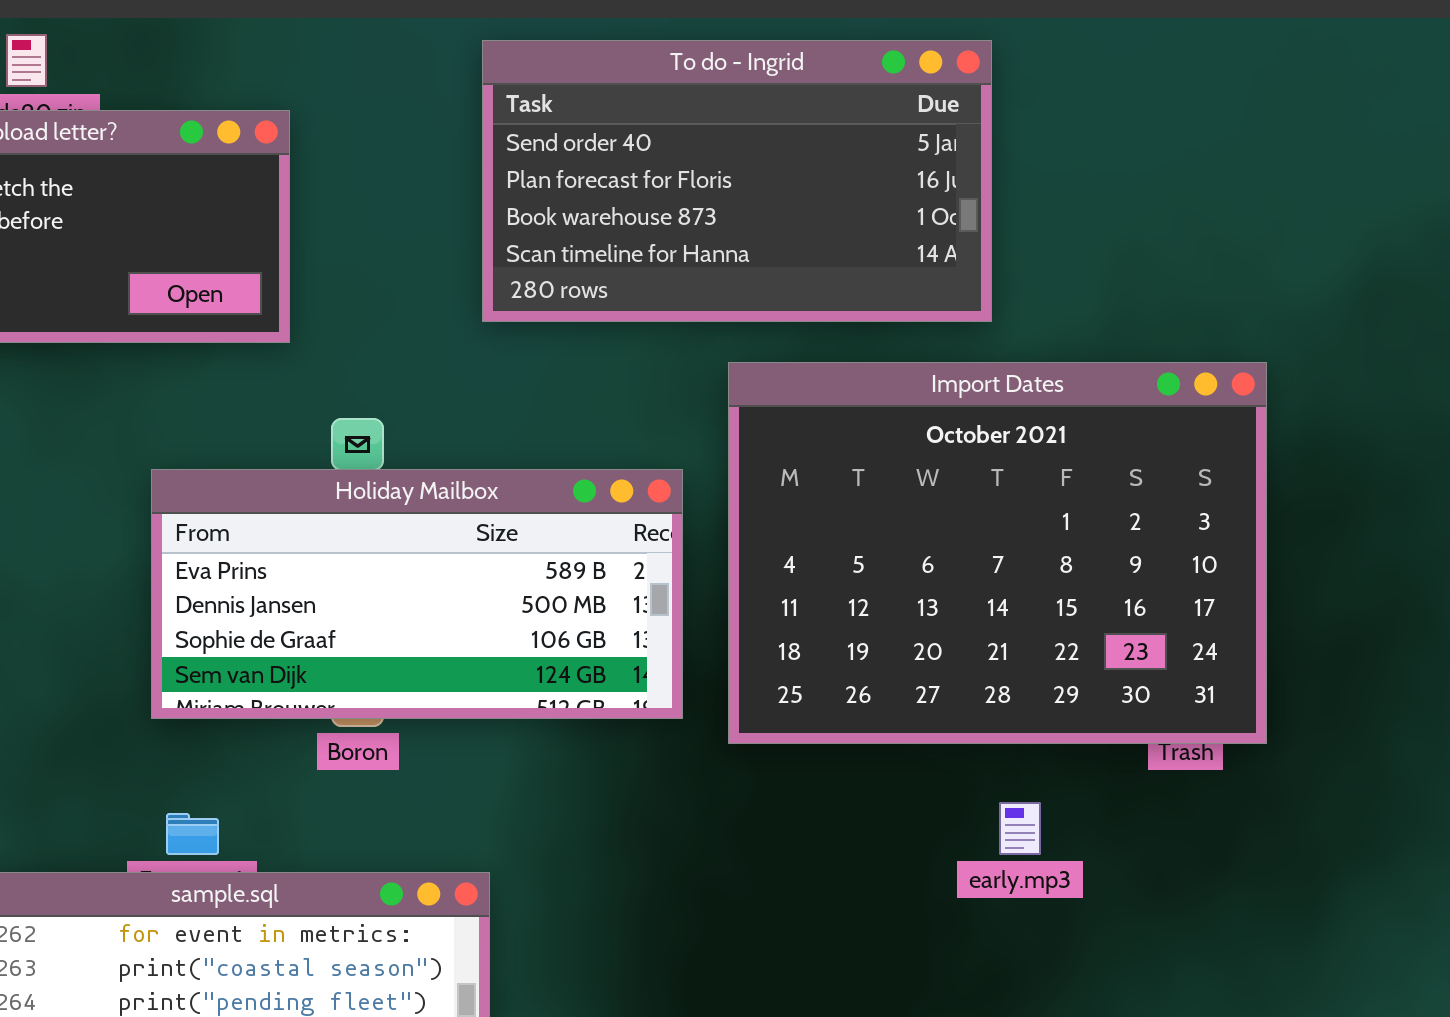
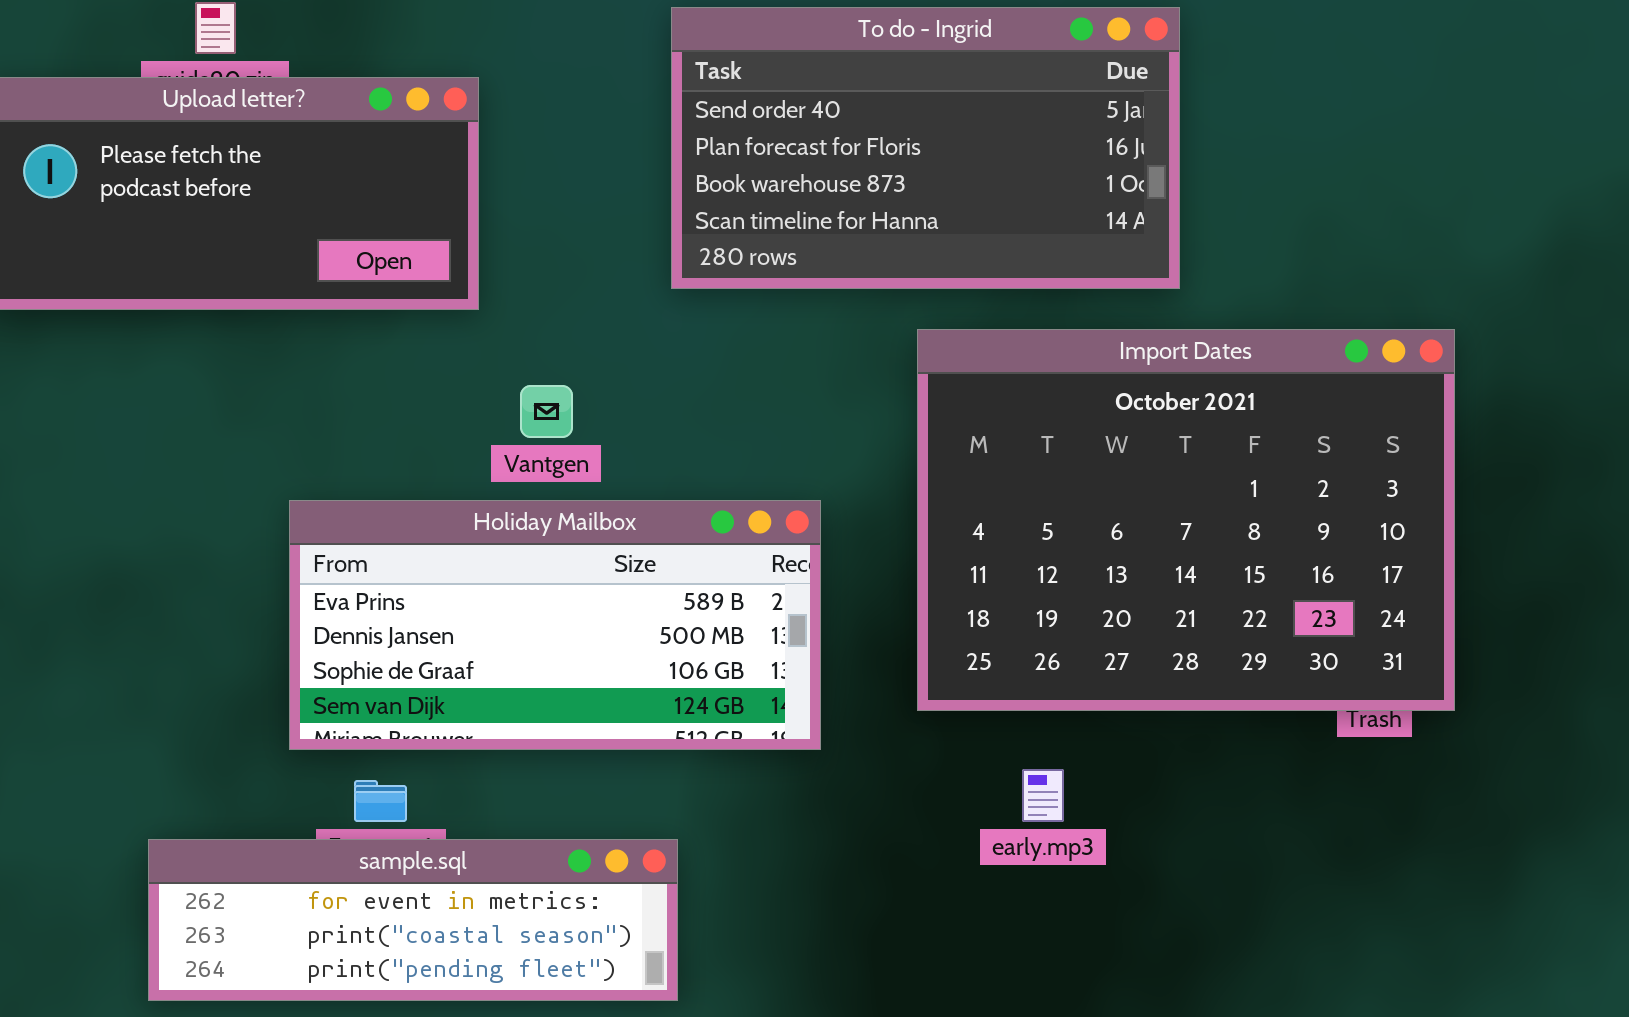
Holiday Mailbox: [151,469,683,719] -> [289,500,821,750], moved
early.mp3: [999,802,1041,855] -> [1022,769,1064,822], moved

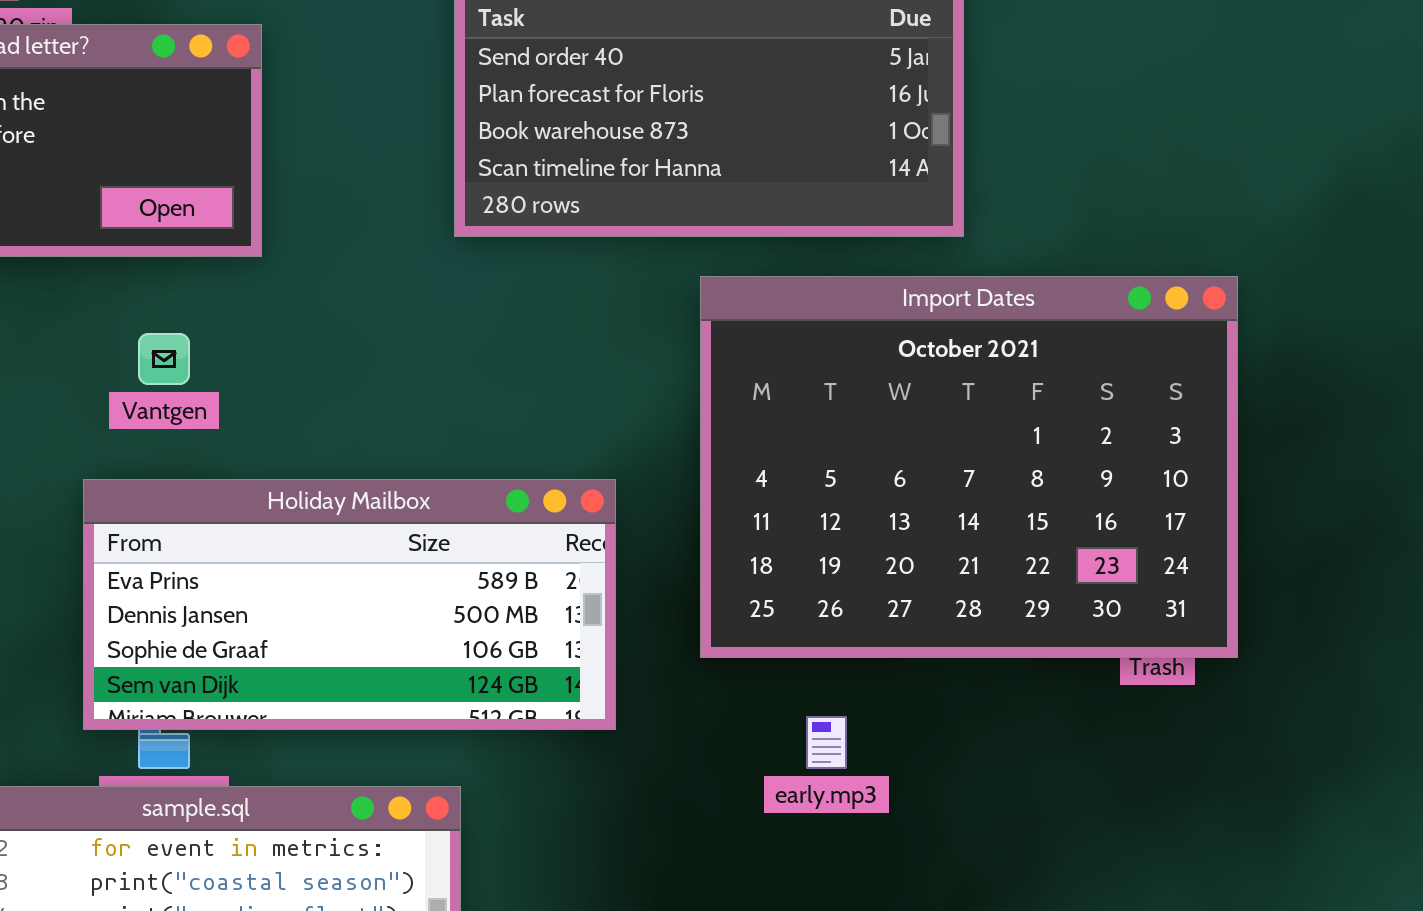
Vantgen: [520,385,573,438] -> [138,333,190,385], moved
Holiday Mailbox: [289,500,821,750] -> [83,479,616,730], moved

